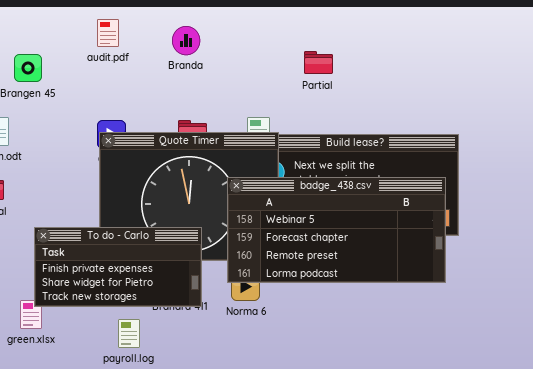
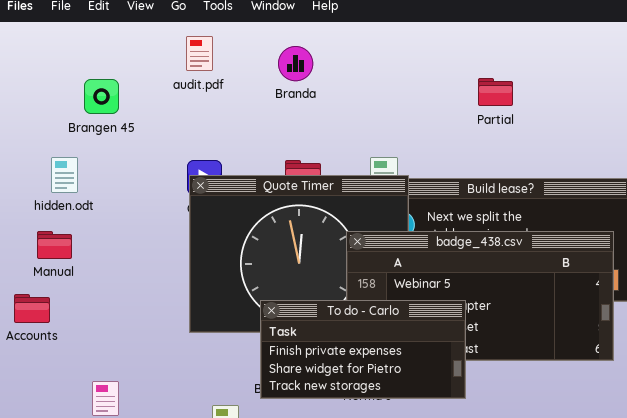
Partial: [304,51,333,74] -> [478,78,513,106], moved
To do - Carlo: [34,227,202,307] -> [260,300,466,399], moved

